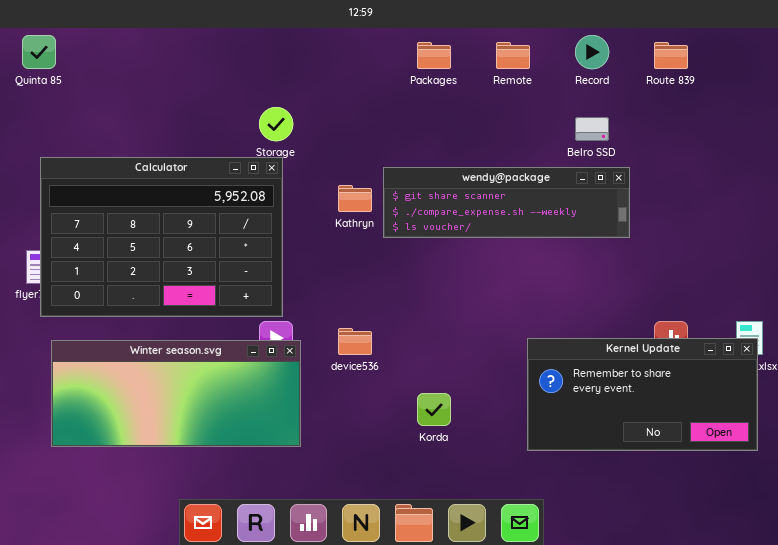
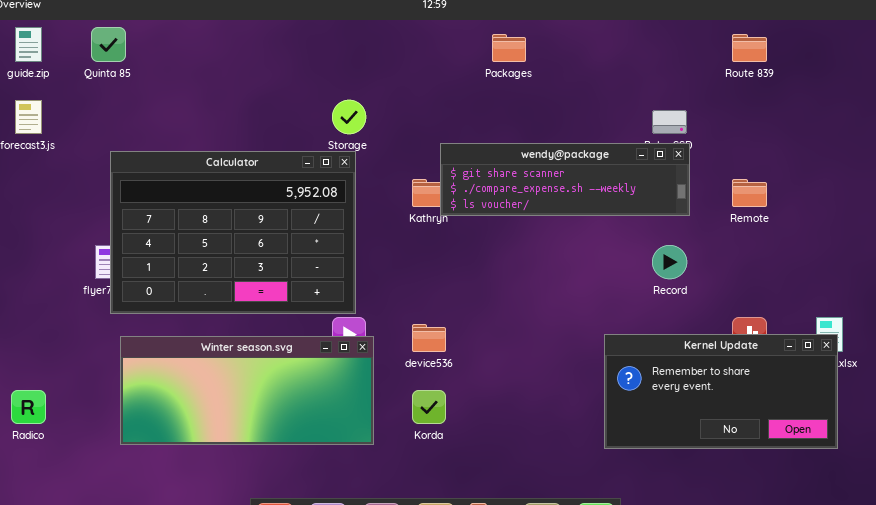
Record: [575,35,609,69] -> [652,245,687,279], moved
Remote: [496,42,530,69] -> [732,179,767,207], moved
wendy@package: [383,167,630,238] -> [440,143,690,216], moved
Korda: [417,393,451,426] -> [412,390,446,424], moved

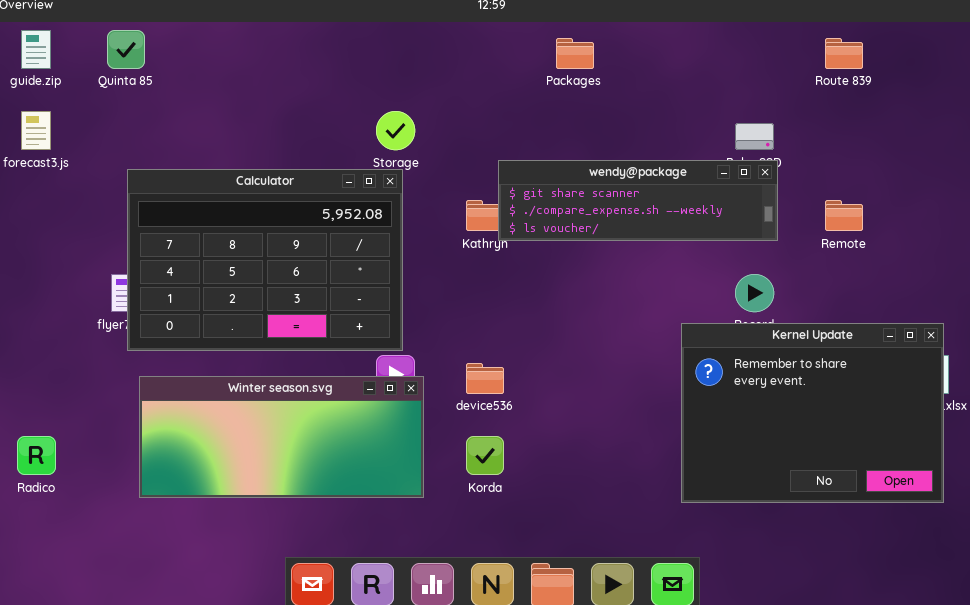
Kernel Update: [604,334,838,449] -> [681,323,944,503], resized

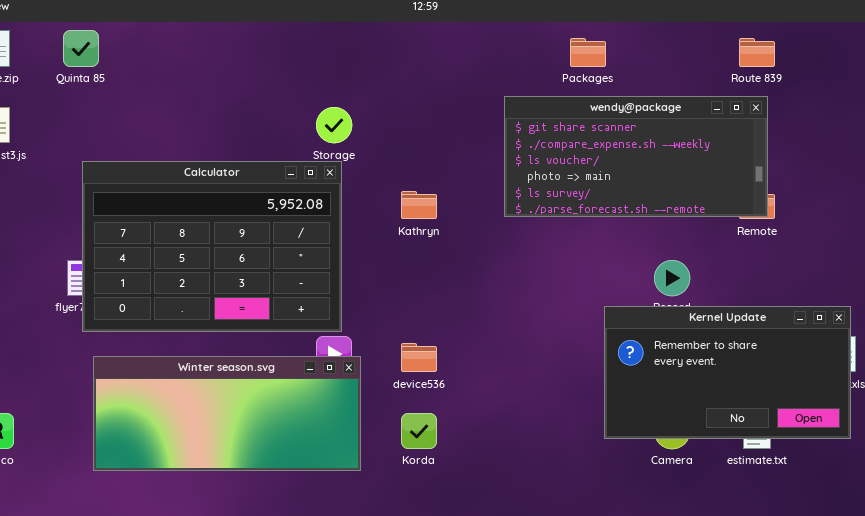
Packages: [556,38,594,69] -> [570,38,606,67], moved
wendy@package: [498,160,778,241] -> [504,96,768,217], moved, resized
Kernel Update: [681,323,944,503] -> [604,306,851,439], resized

